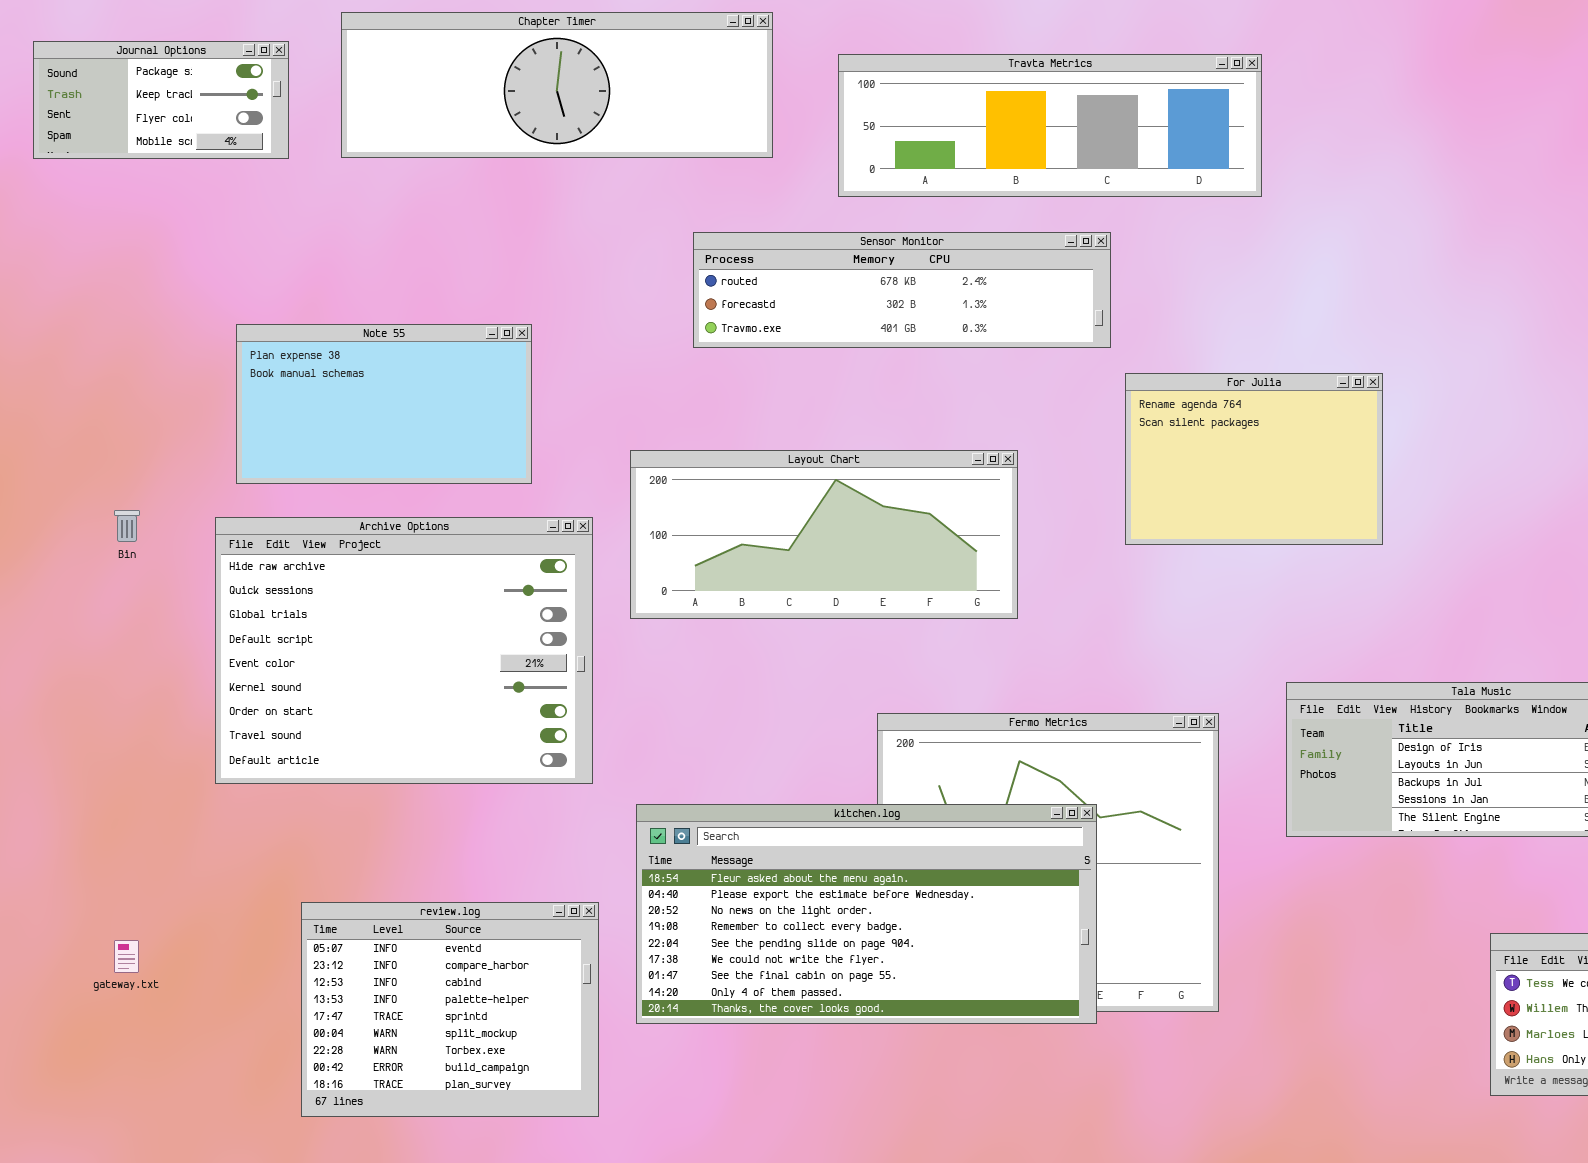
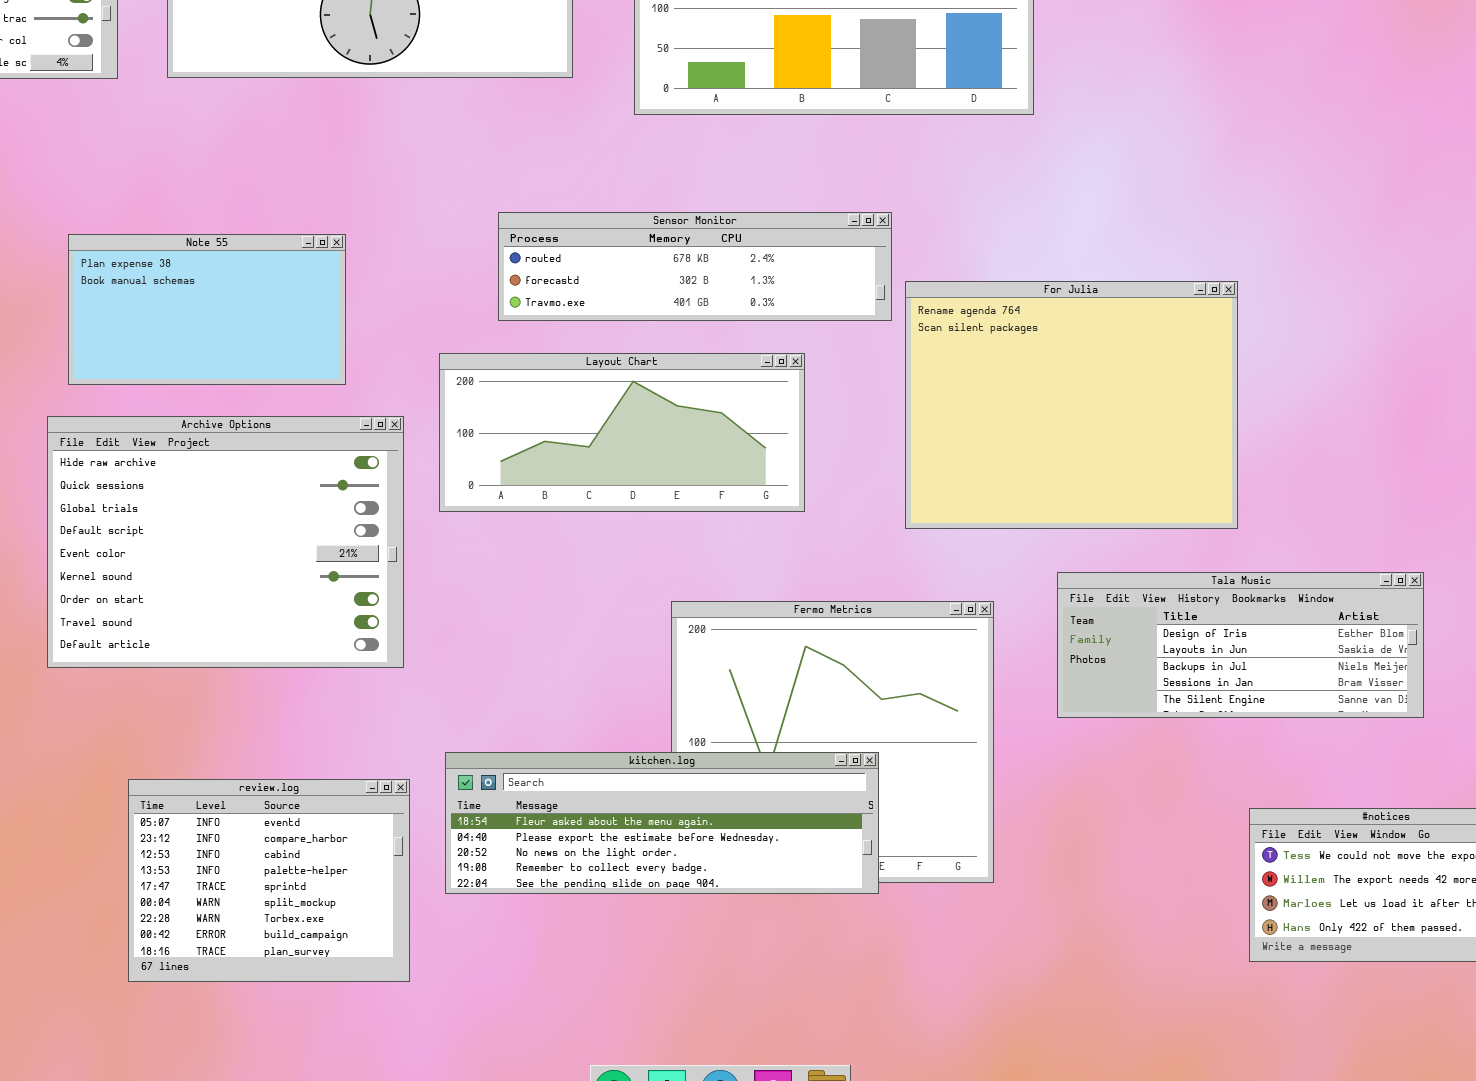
Sensor Monitor: [693,232,1111,348] -> [498,212,892,321], moved
For Julia: [1125,373,1383,545] -> [905,281,1238,529], resized
kitchen.log: [636,804,1097,1024] -> [445,752,879,894], resized

